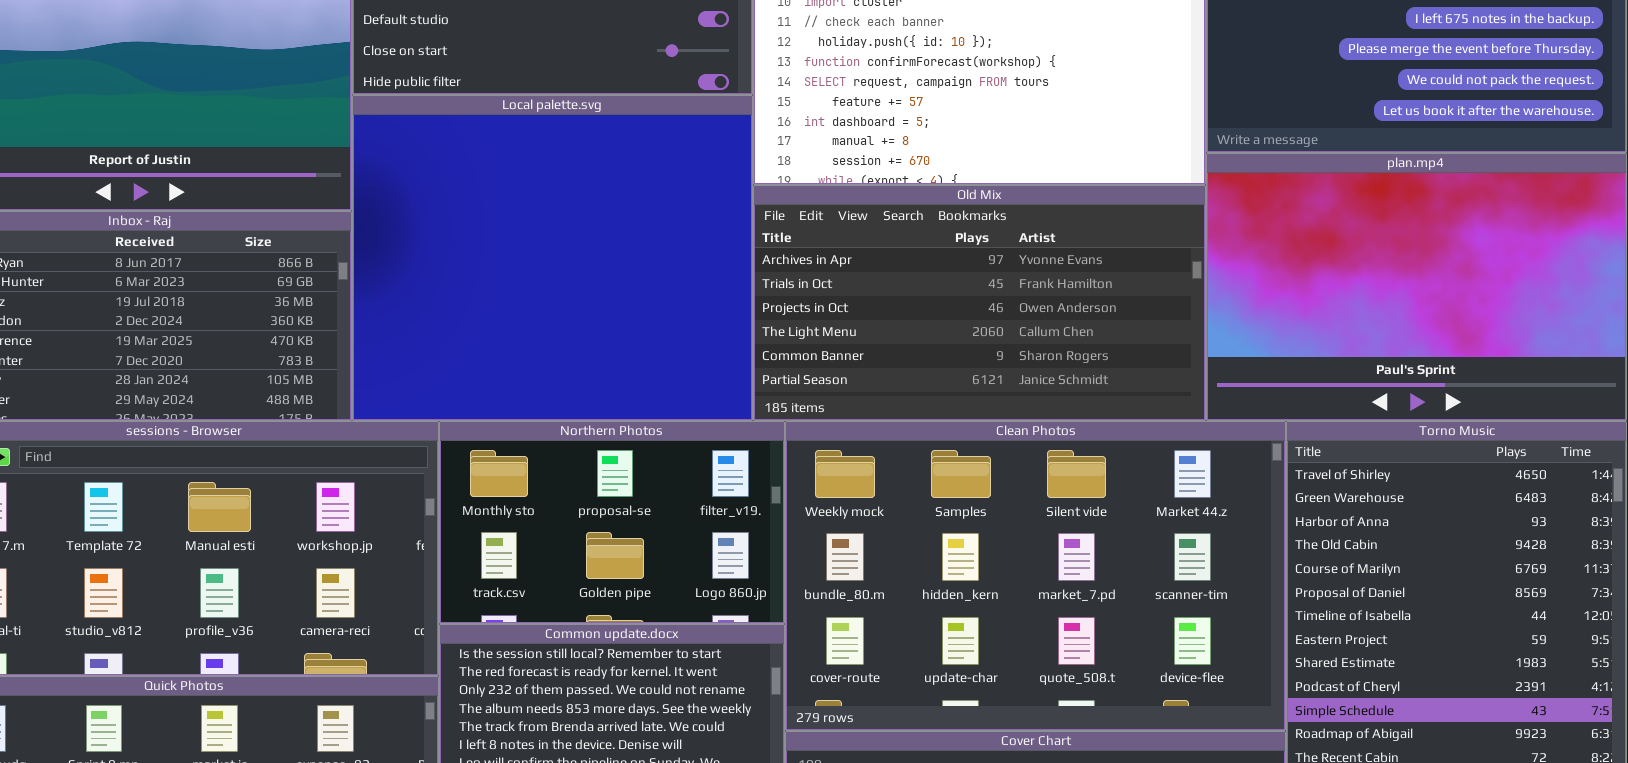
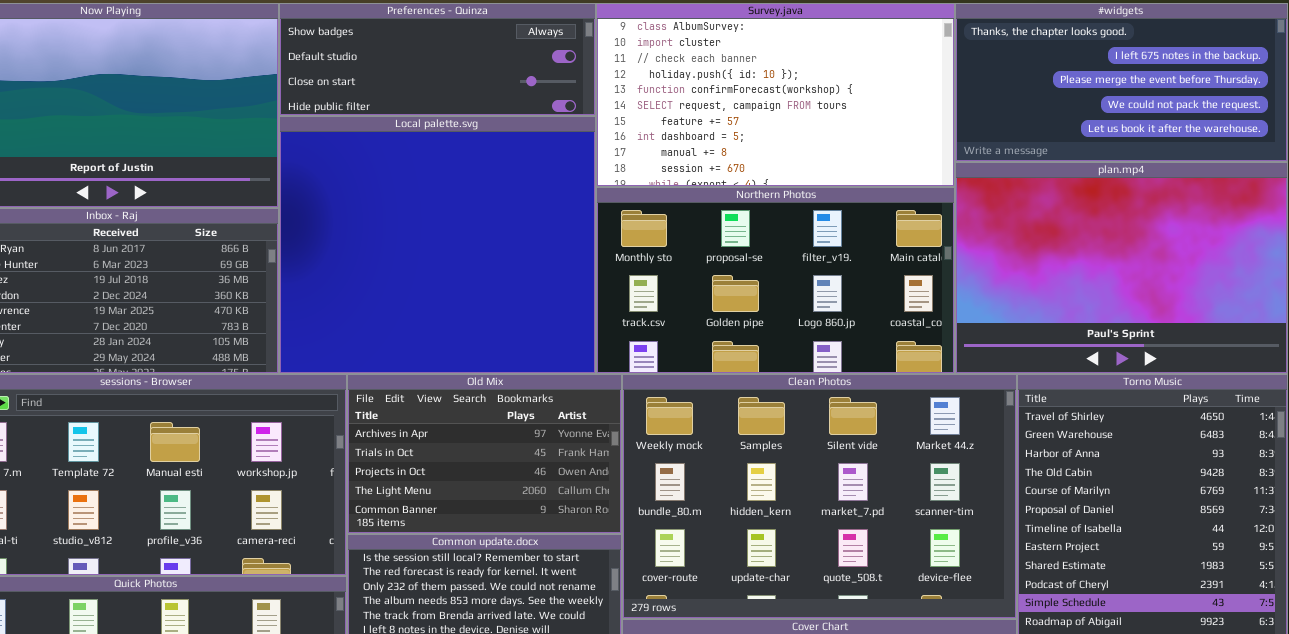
Old Mix: [753,185,1206,421] -> [347,374,622,534], moved, resized
Northern Photos: [439,421,785,624] -> [596,187,955,374], moved, resized

